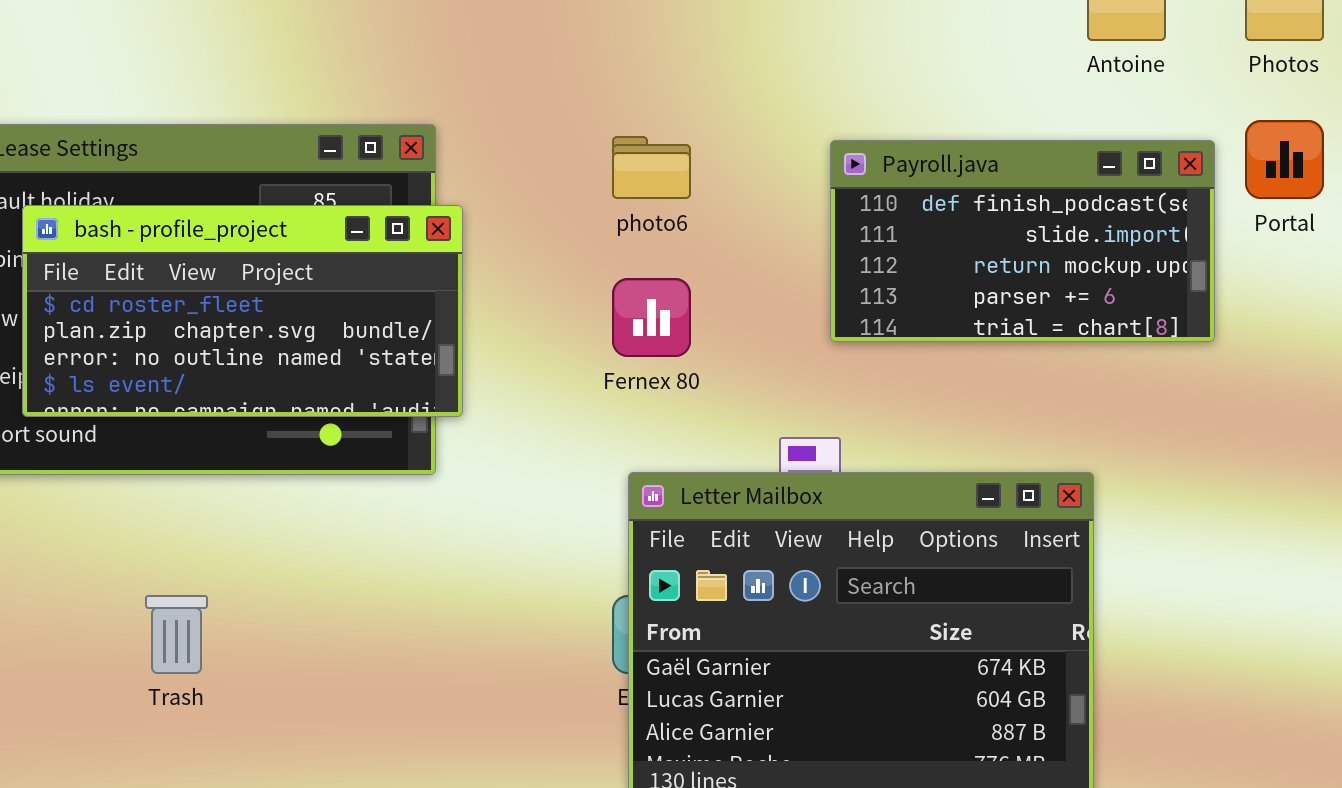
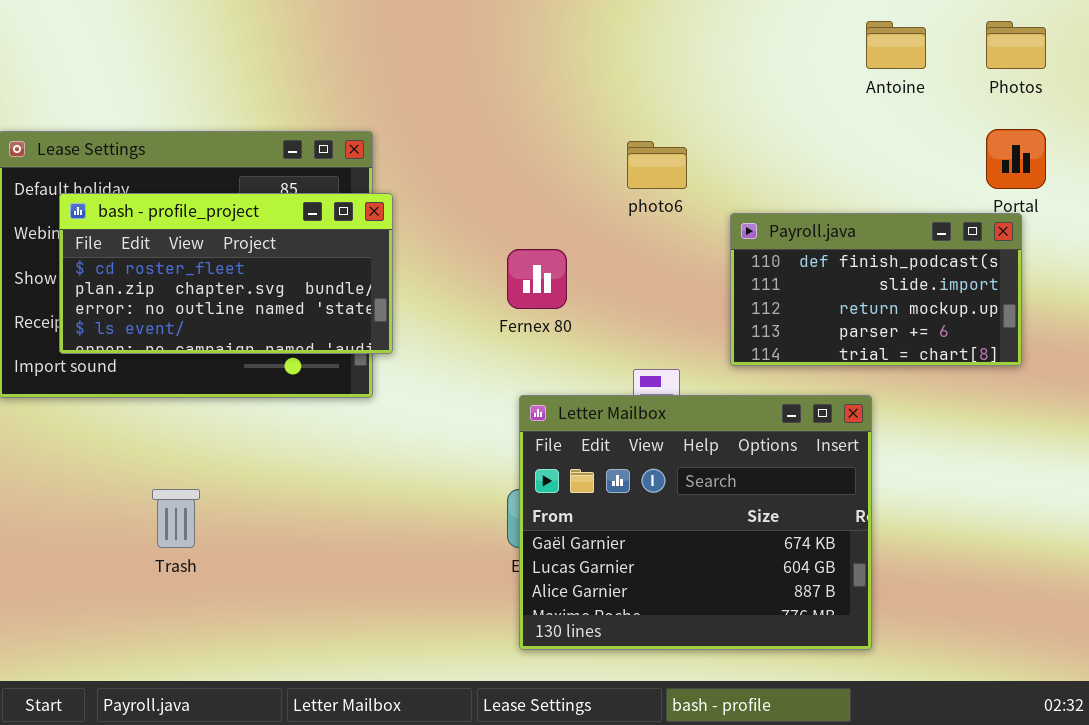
photo6: [612,136,691,199] -> [627,141,687,189], moved
Payroll.java: [830,140,1215,342] -> [730,213,1022,366], moved

